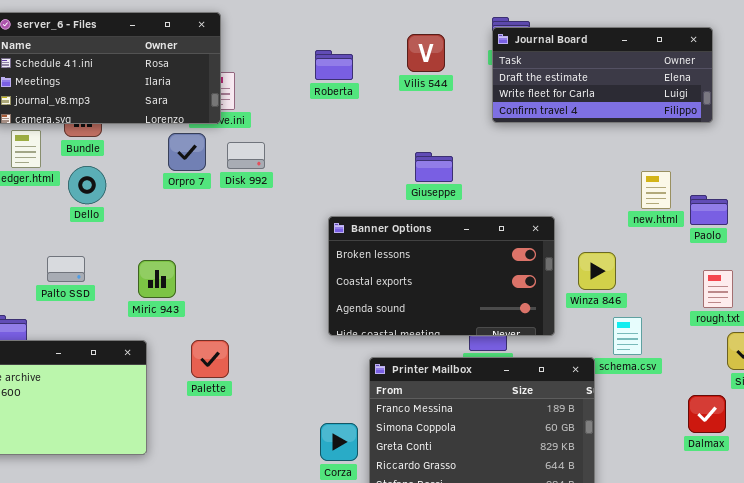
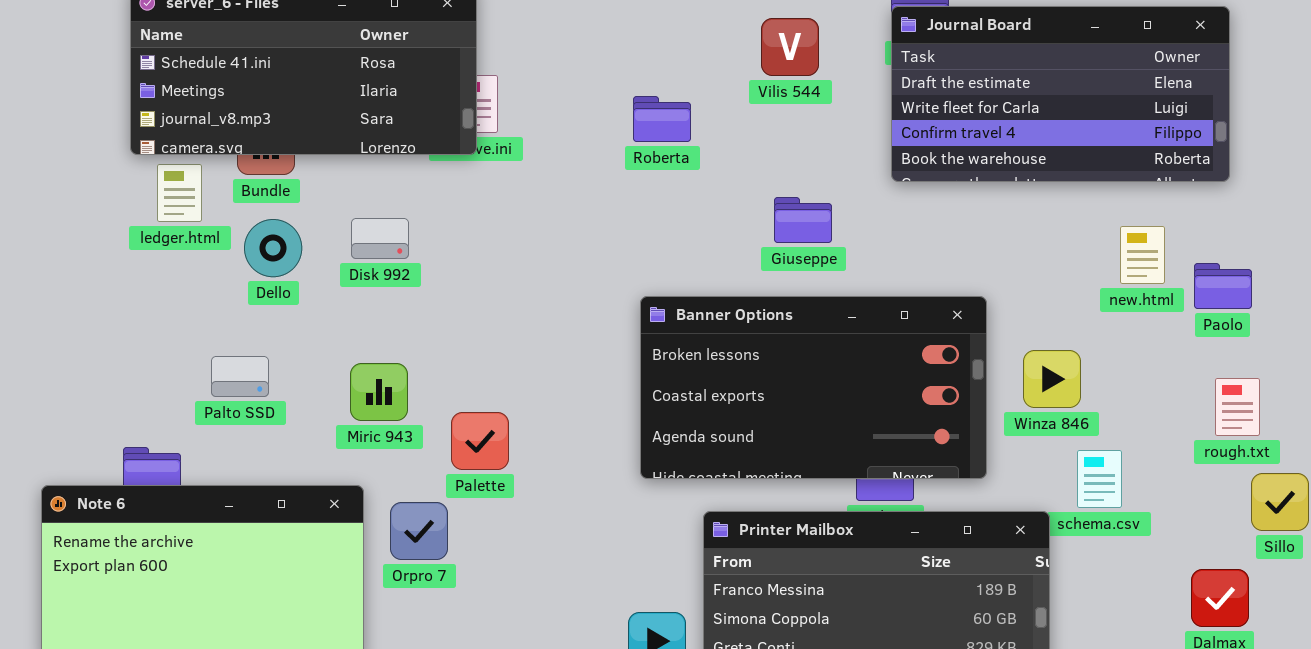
Journal Board: [492,27,713,123] -> [891,6,1230,182], resized
Roberta: [315,50,353,80] -> [633,96,691,142], moved
Orpro 7: [168,133,206,171] -> [390,502,448,560], moved
Disk 992: [227,142,265,169] -> [351,218,409,259], moved
Palette: [191,340,229,378] -> [451,412,509,470], moved

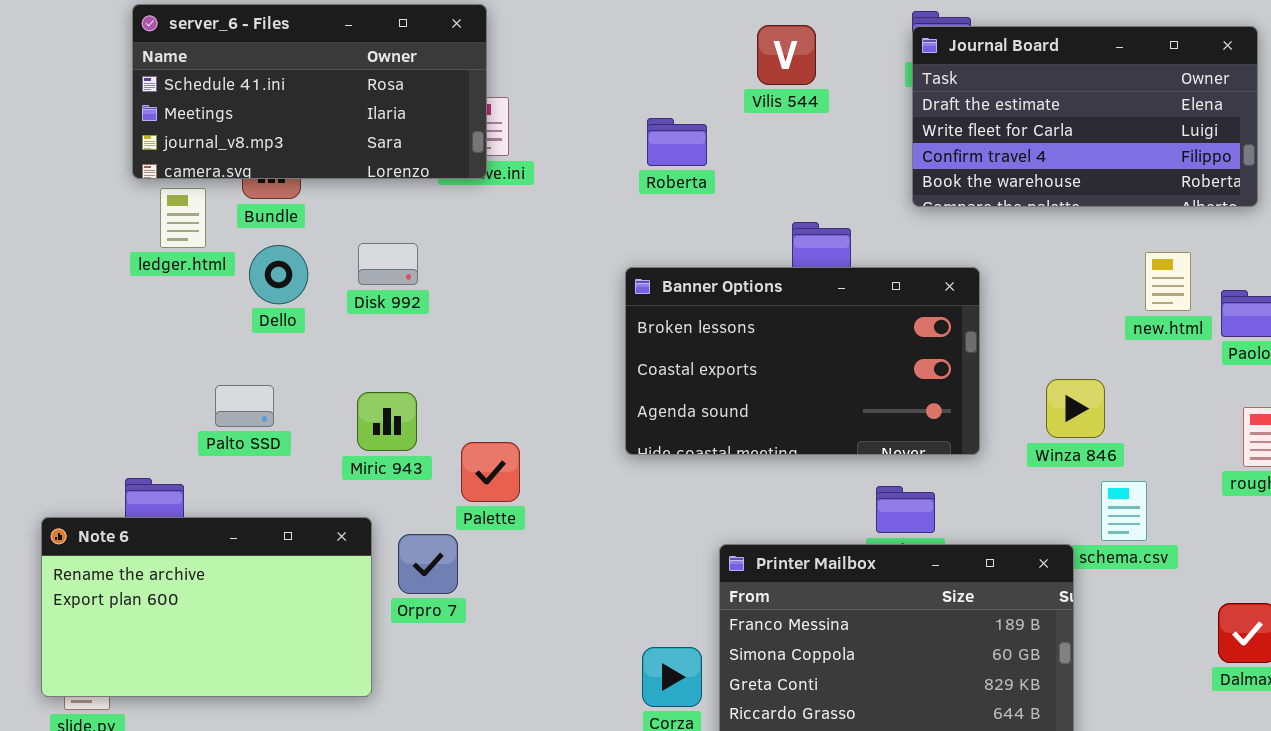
Vilis 544: [761,18,819,76] -> [757,25,816,85], moved
Banner Options: [640,296,987,479] -> [625,267,980,455], moved

